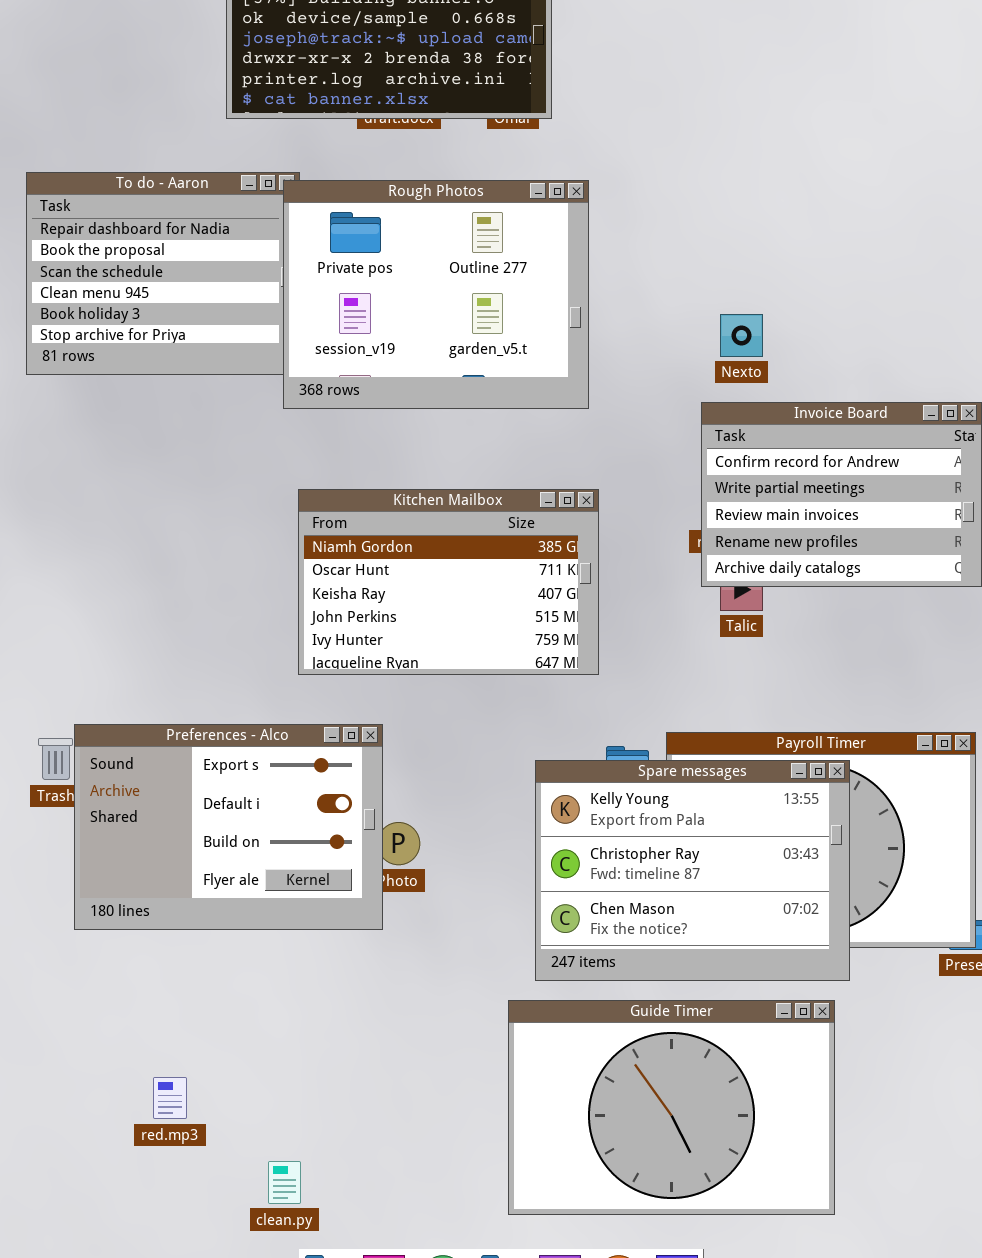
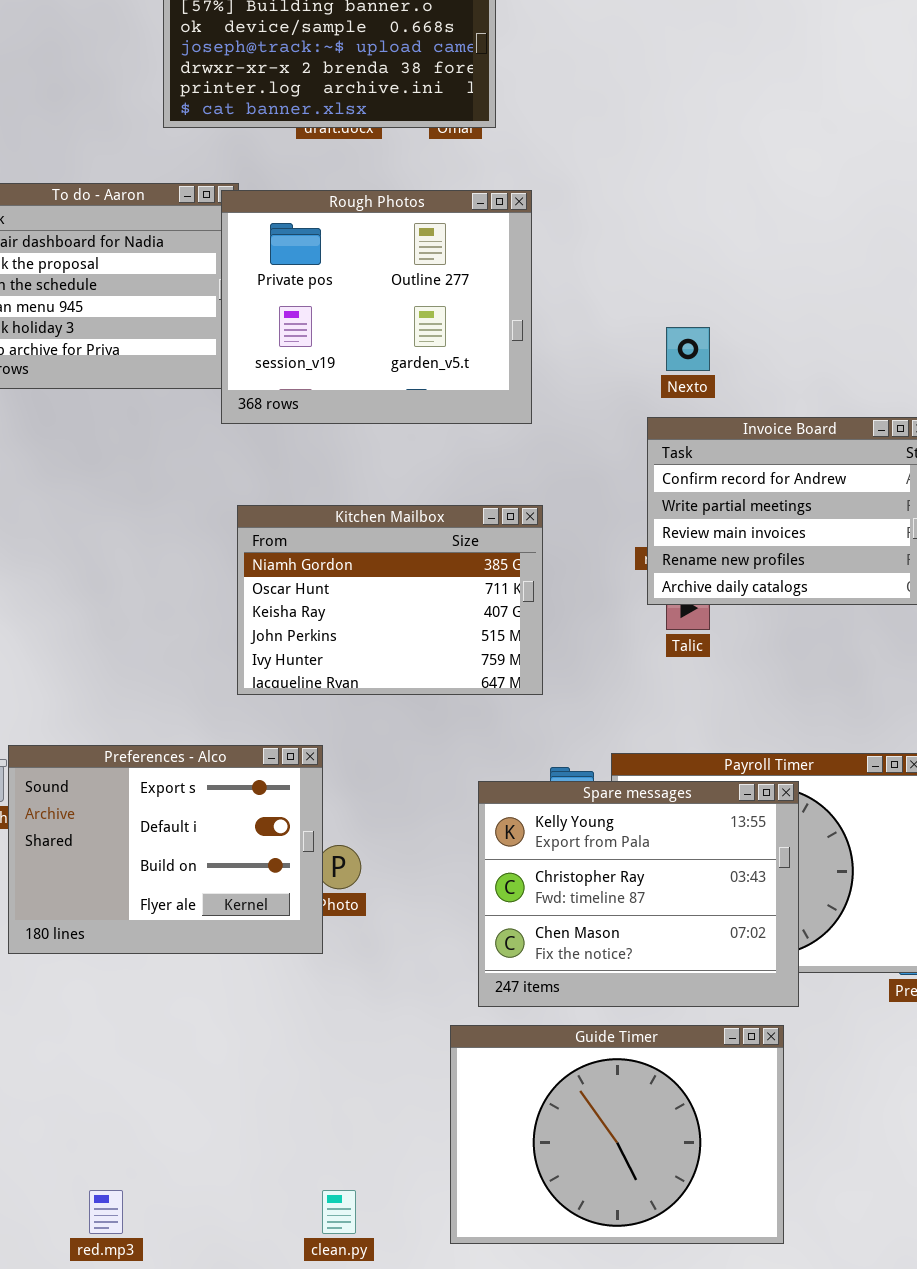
red.mp3: [153,1077,187,1119] -> [89,1190,123,1234], moved
clean.py: [268,1161,301,1204] -> [322,1190,356,1234], moved

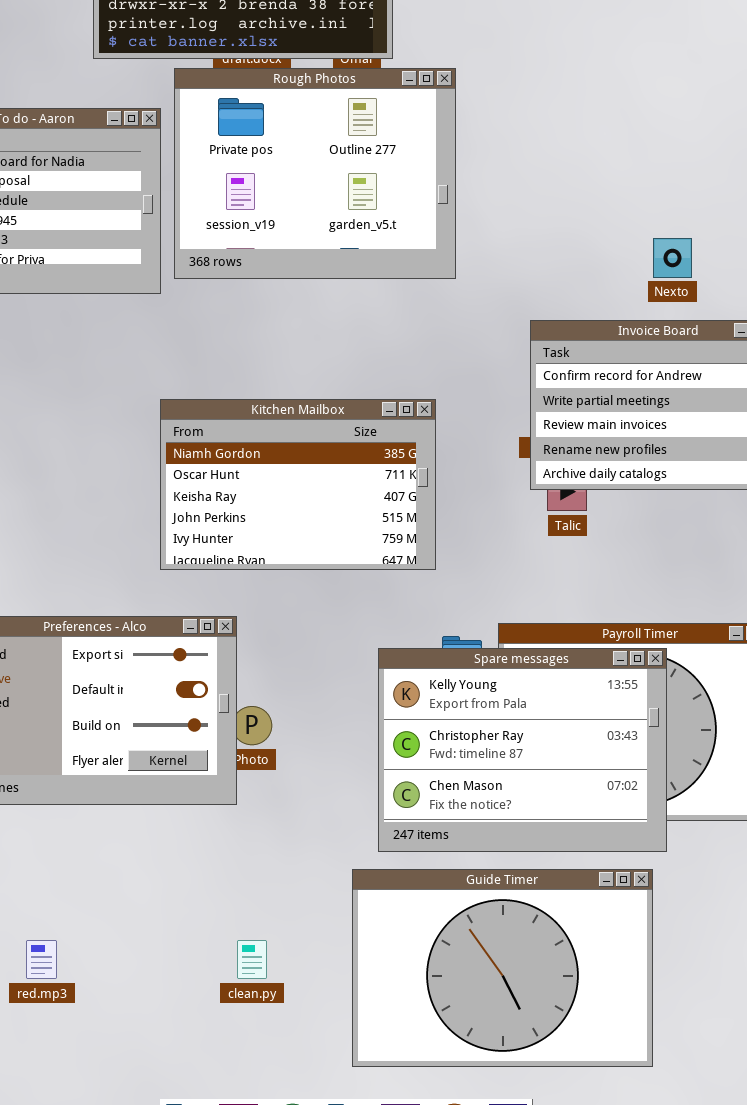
Rough Photos: [221,190,532,424] -> [174,68,456,279], moved
Nexto: [666,327,710,371] -> [653,238,692,278], moved
red.mp3: [89,1190,123,1234] -> [26,940,57,979], moved
clean.py: [322,1190,356,1234] -> [237,940,267,979], moved

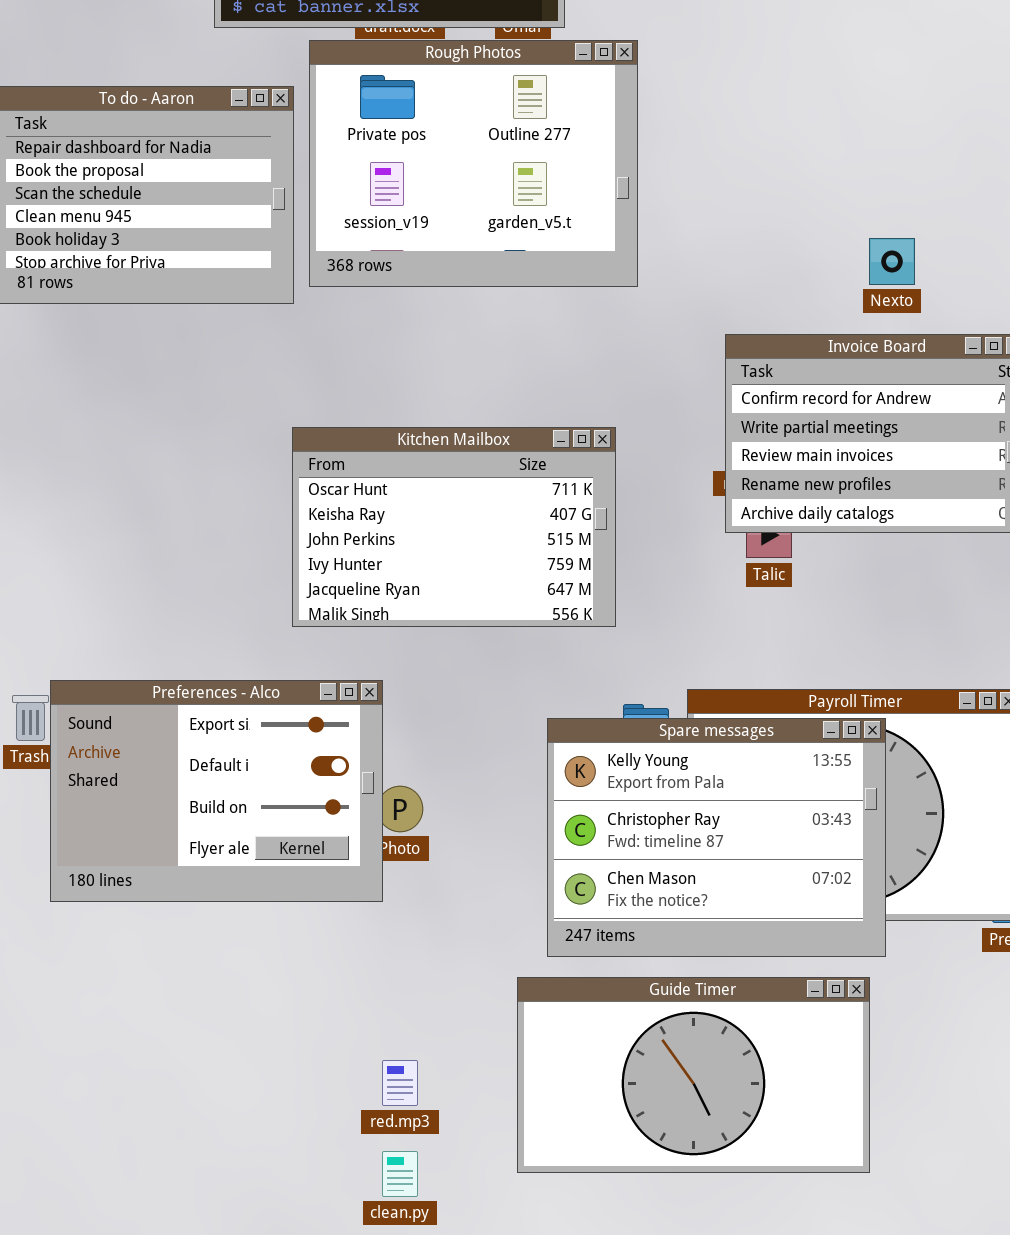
Kitchen Mailbox: [160,399,436,570] -> [292,427,616,627], scrolled down 1 row
Guide Timer: [352,869,653,1067] -> [517,977,870,1173], resized
red.mp3: [26,940,57,979] -> [382,1060,418,1106], moved
clean.py: [237,940,267,979] -> [382,1151,418,1197], moved

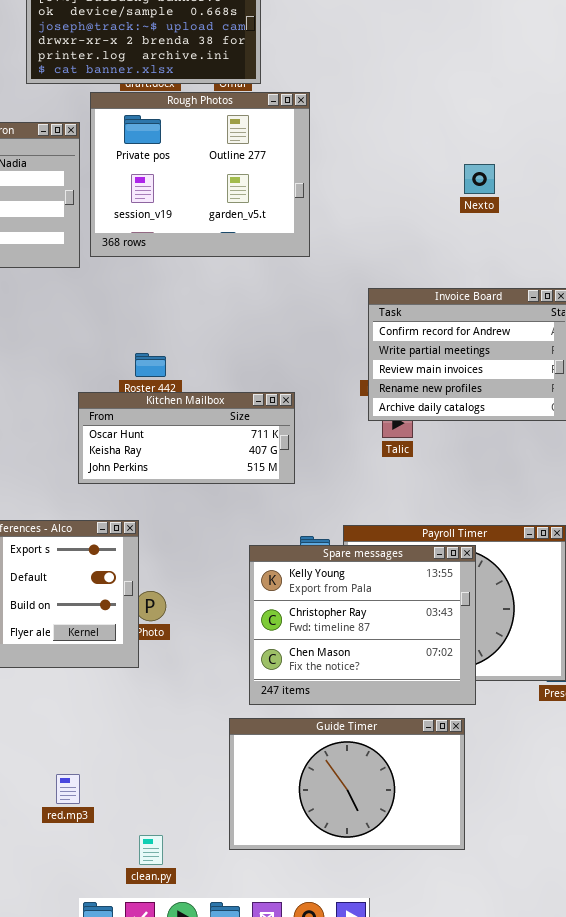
Nexto: [869,238,915,285] -> [464,164,495,194], moved
Kitchen Mailbox: [292,427,616,627] -> [78,392,295,484], resized
red.mp3: [382,1060,418,1106] -> [56,774,80,804], moved

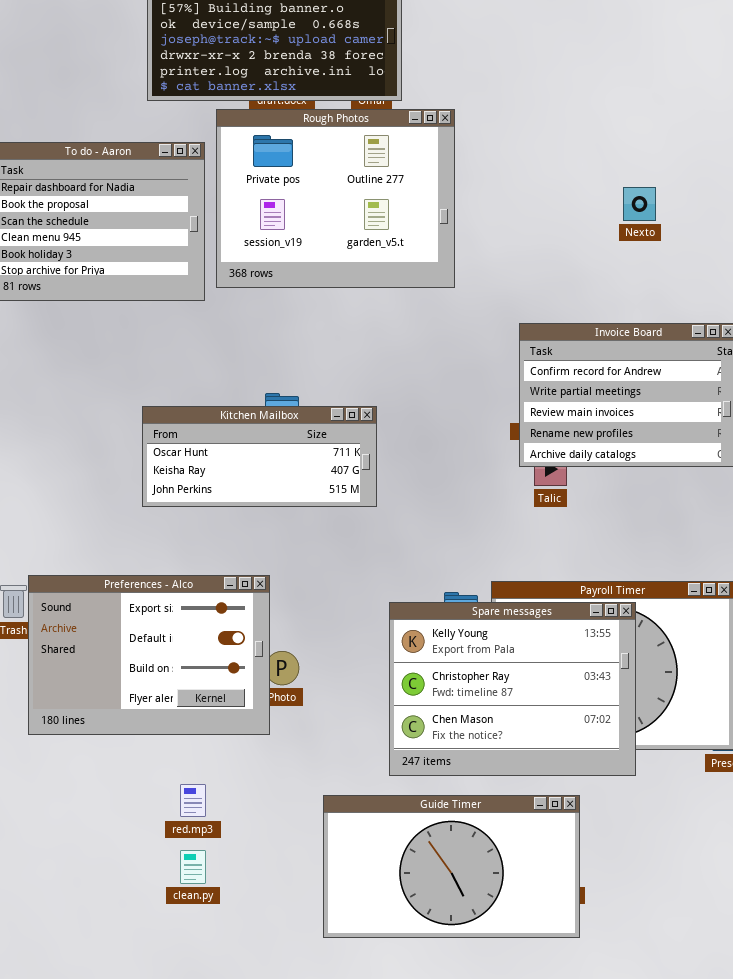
Kitchen Mailbox: [78,392,295,484] -> [142,406,377,507], moved
Guide Timer: [229,718,465,850] -> [323,795,580,938], moved
red.mp3: [56,774,80,804] -> [180,784,206,817], moved
clean.py: [139,835,163,865] -> [180,850,206,884], moved

